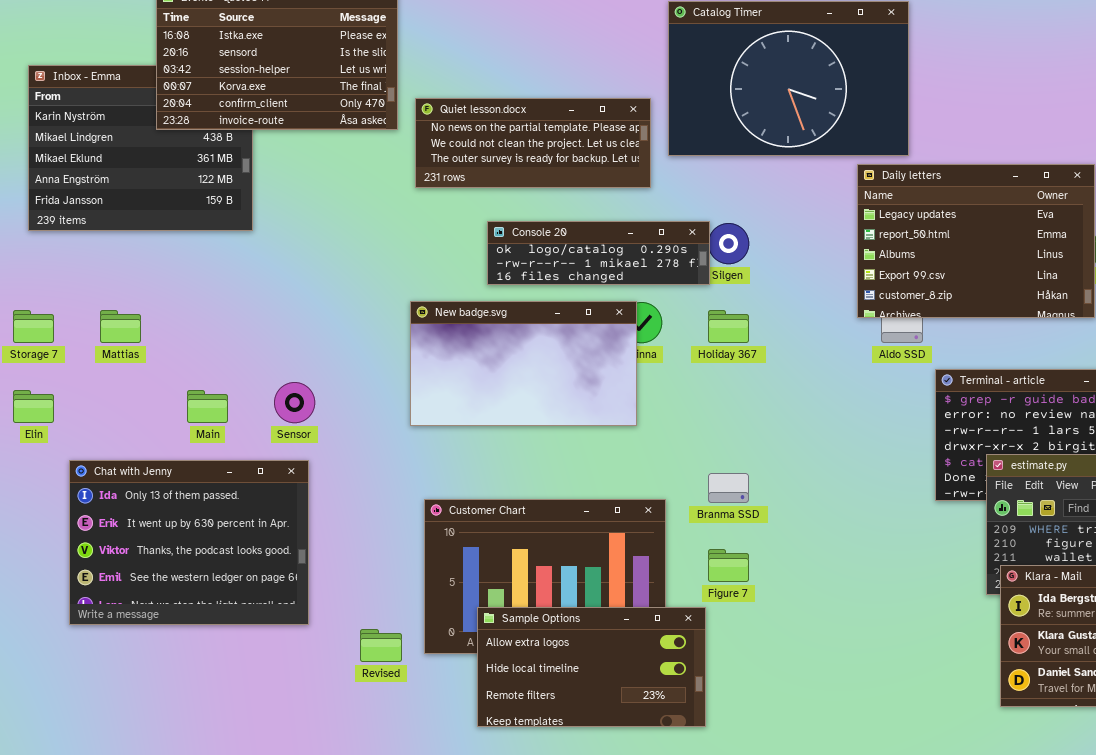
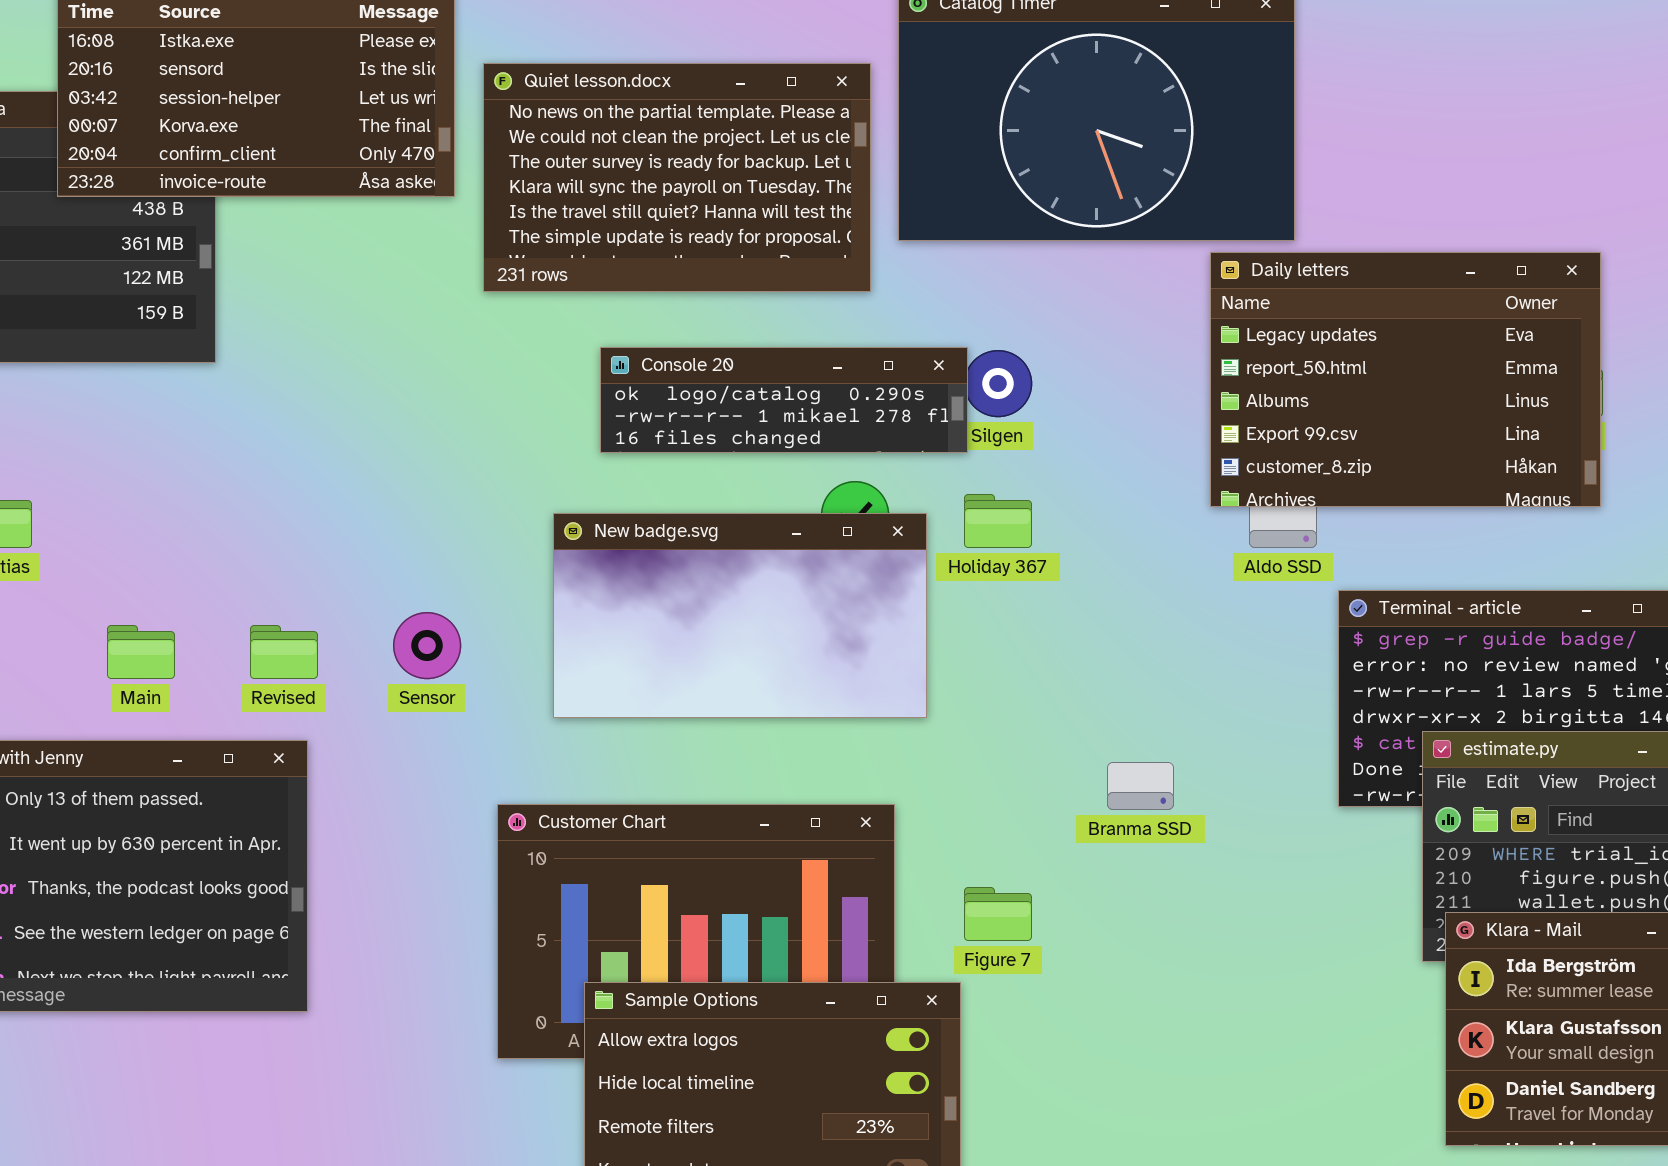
Quiet lesson.docx: [415,98,651,188] -> [483,63,871,292], resized
New badge.svg: [410,301,637,426] -> [553,513,927,718], moved
Sensor: [274,382,315,423] -> [393,612,461,679], moved
Branma SSD: [708,473,749,503] -> [1107,762,1174,810], moved
Revised: [360,629,402,662] -> [250,625,318,679], moved

